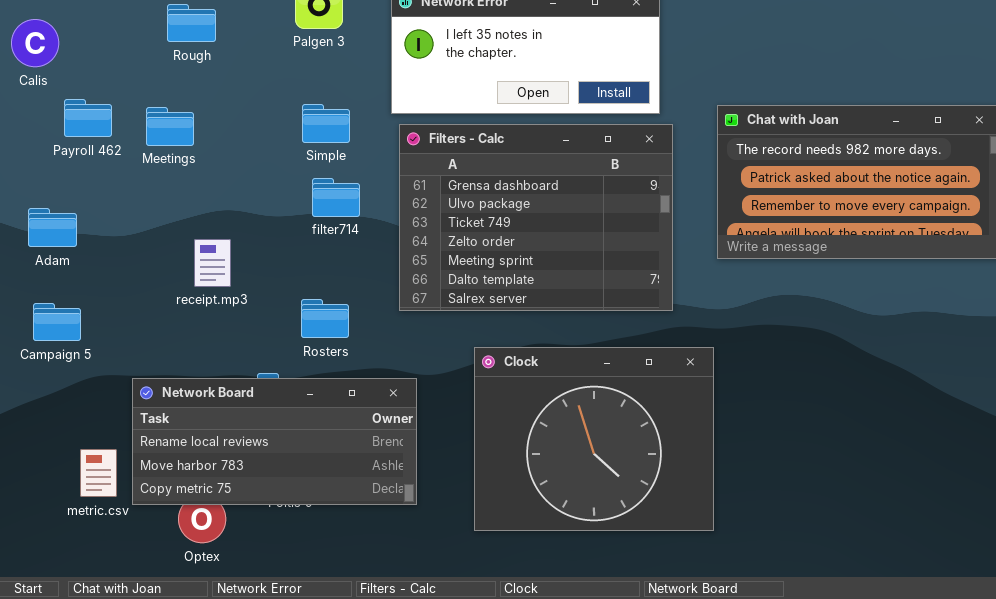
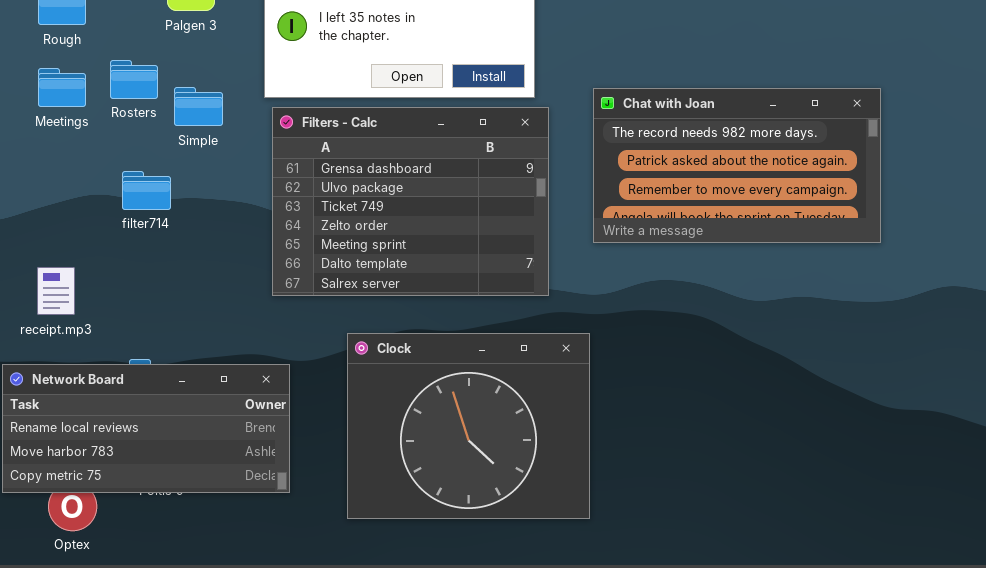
Meetings: [146,107,194,146] -> [38,68,86,107], moved
filter714: [312,178,360,217] -> [122,171,171,210], moved
receipt.mp3: [194,239,231,287] -> [37,267,75,315], moved
Rosters: [301,299,349,338] -> [110,60,158,99], moved

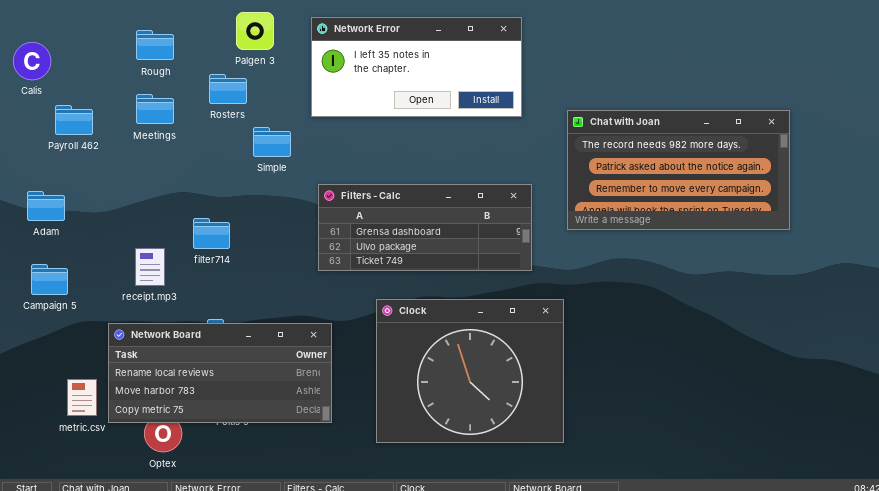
Rosters: [110,60,158,99] -> [209,74,247,104], moved
Simple: [174,87,223,126] -> [253,127,291,157], moved
Filters - Calc: [272,107,549,296] -> [318,184,532,271], resized
filter714: [122,171,171,210] -> [193,218,230,249], moved

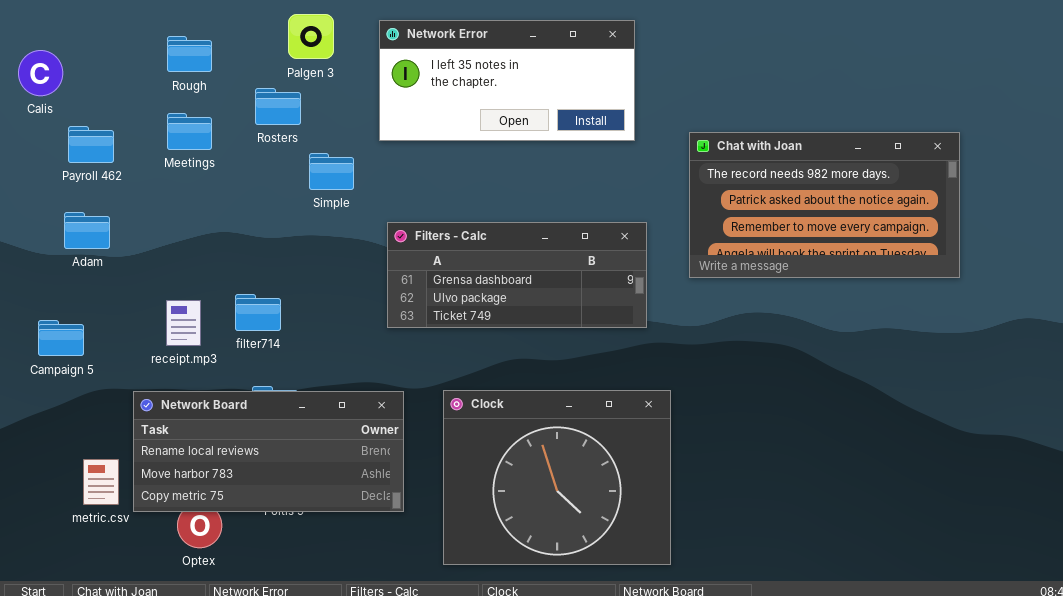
Adam: [27,191,65,221] -> [64,212,110,249], moved
filter714: [193,218,230,249] -> [235,294,281,331], moved
Clock: [376,299,564,443] -> [443,390,671,565], moved

